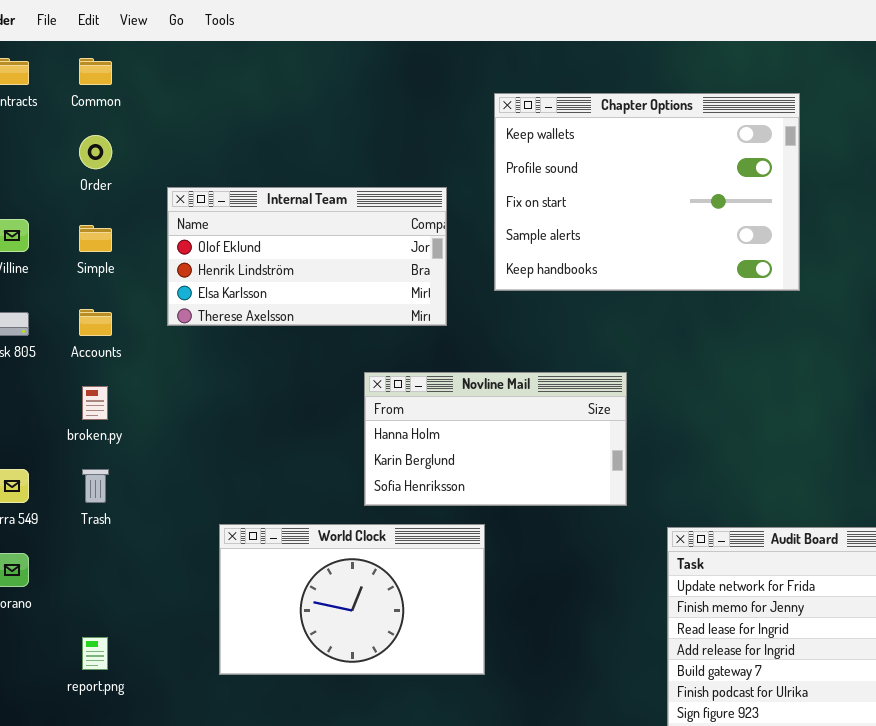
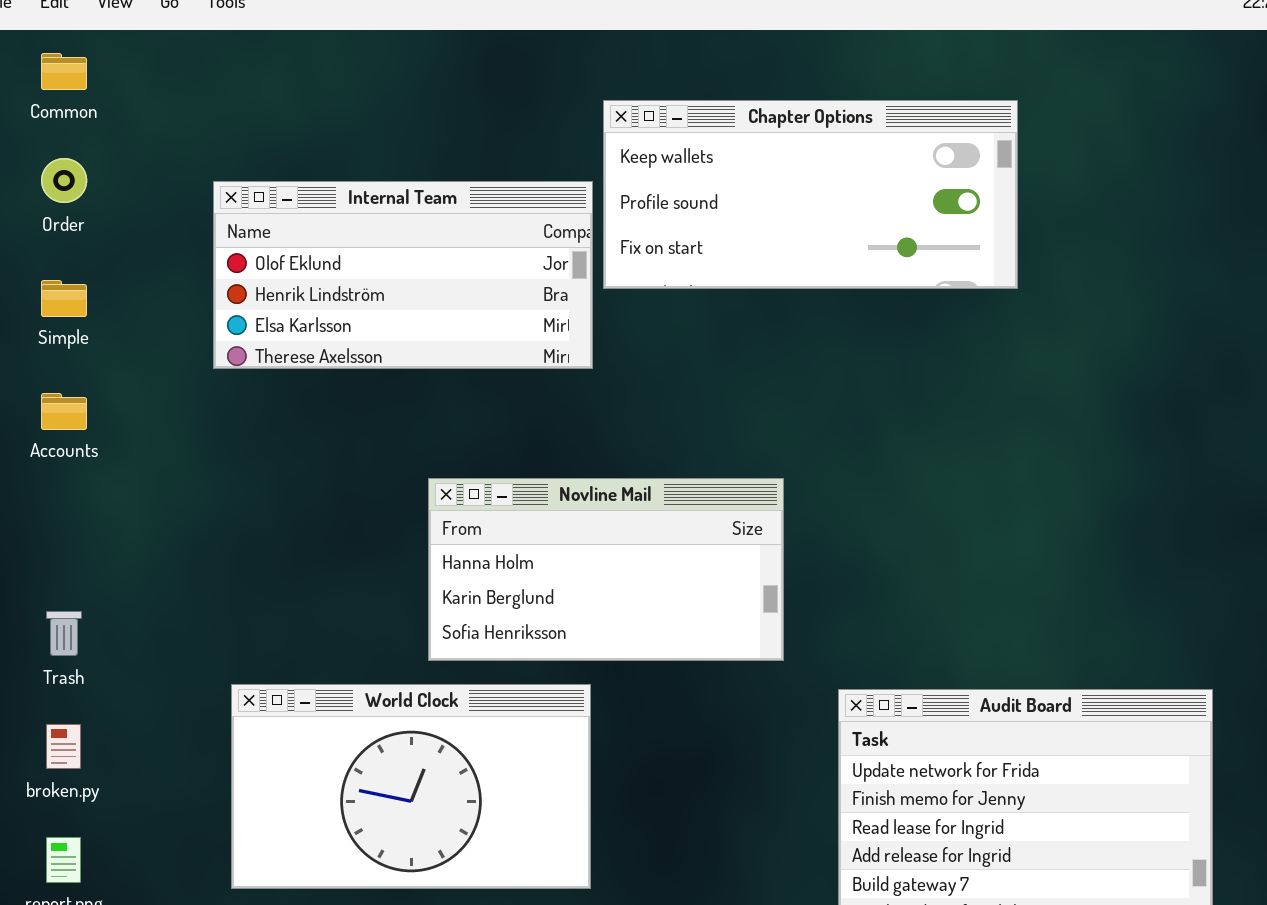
Chapter Options: [494,93,800,291] -> [603,100,1018,289], resized
Internal Team: [167,187,447,326] -> [213,181,593,369], moved
broken.py: [82,386,108,420] -> [46,724,81,769], moved

